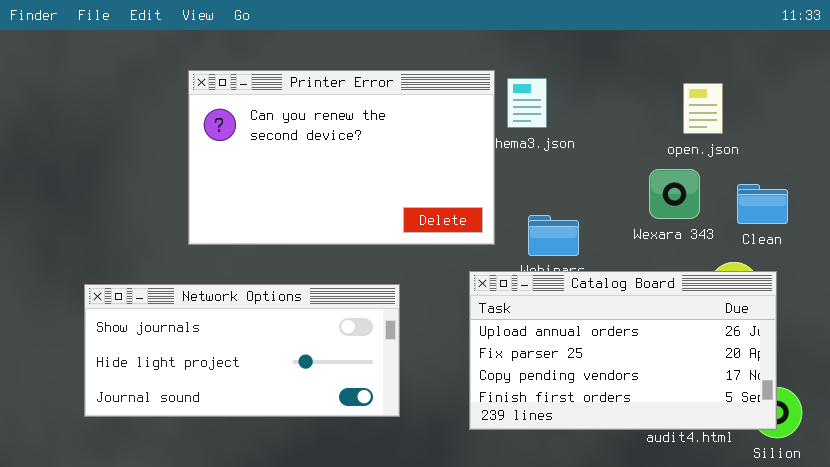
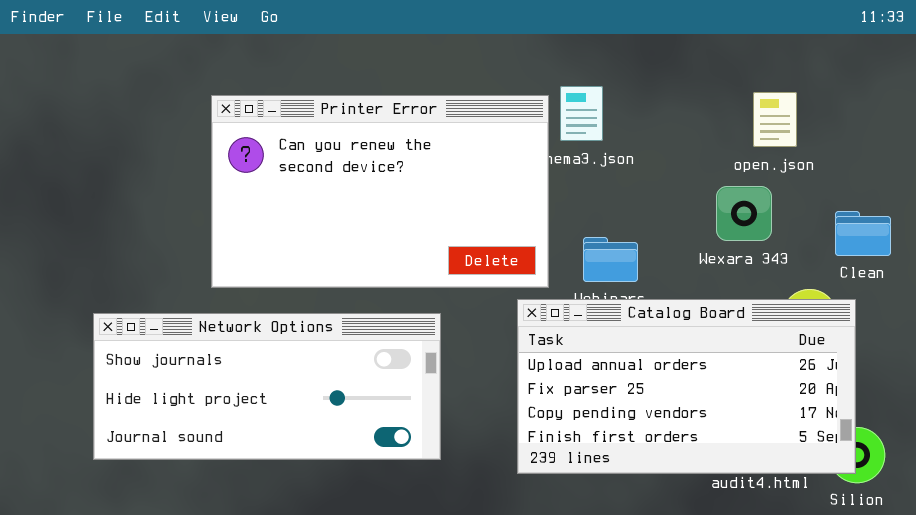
Printer Error: [188,70,495,245] -> [211,95,549,288], moved
Clean: [737,184,788,224] -> [835,211,891,256], moved

